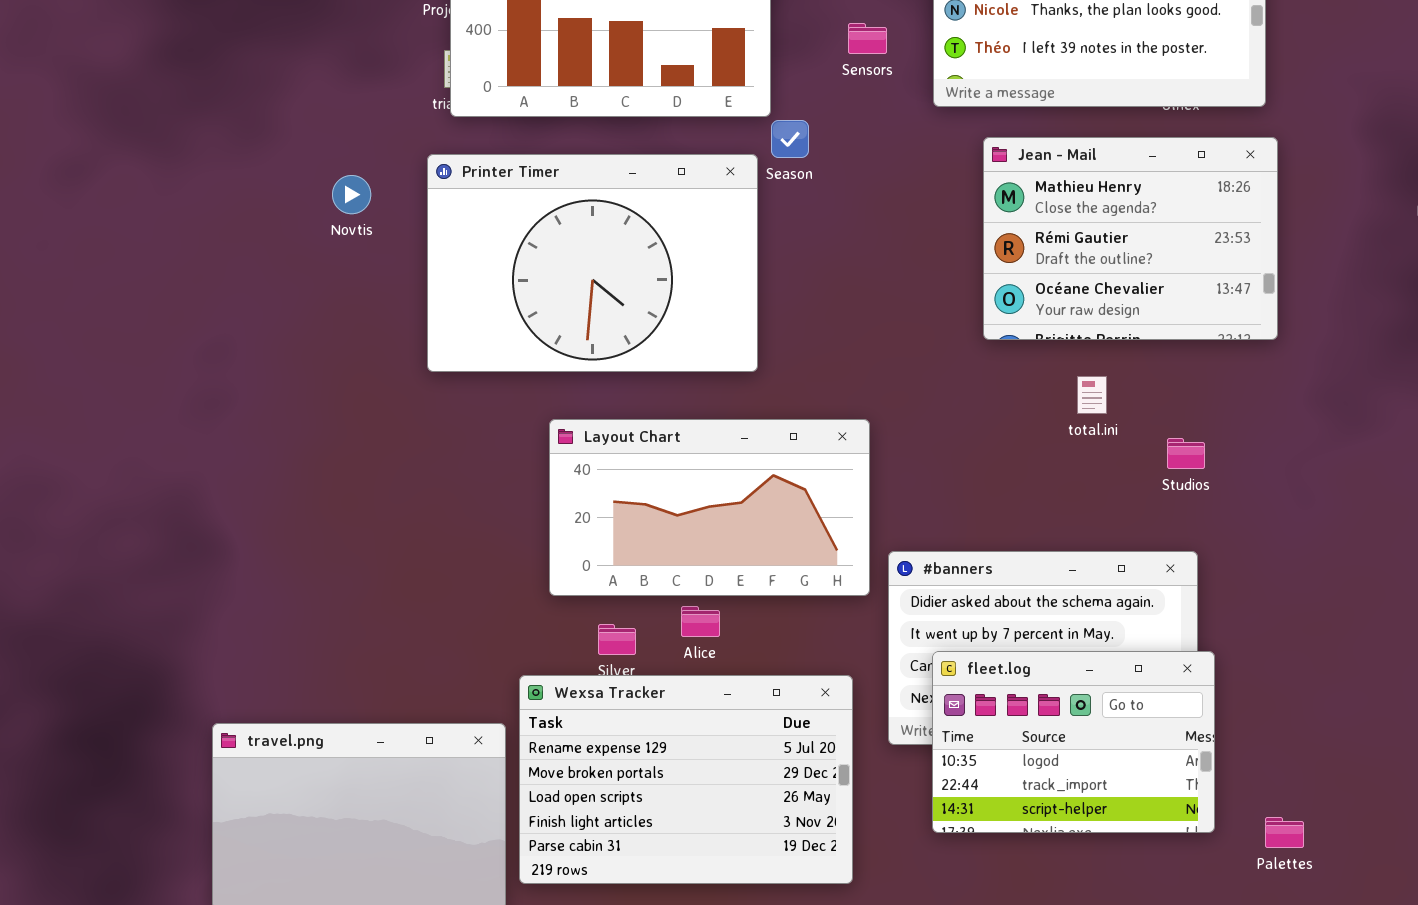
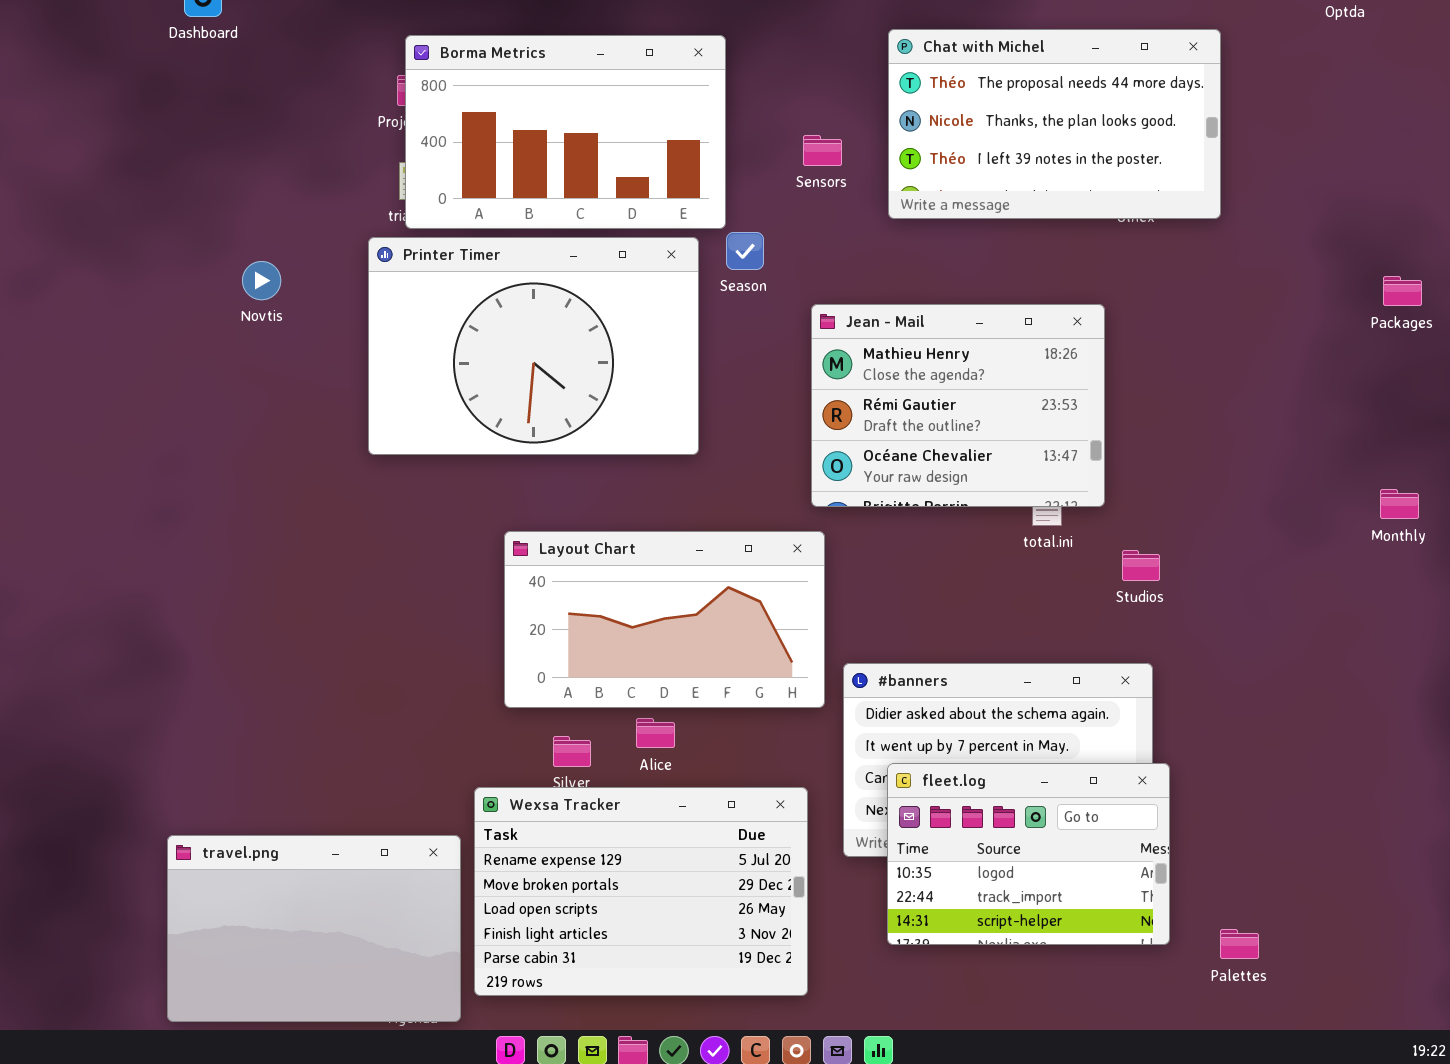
Jean - Mail: [983,137,1278,340] -> [811,304,1105,507], moved
Printer Timer: [427,154,758,372] -> [368,237,699,455], moved
Novtis: [332,175,371,214] -> [242,261,281,300], moved

